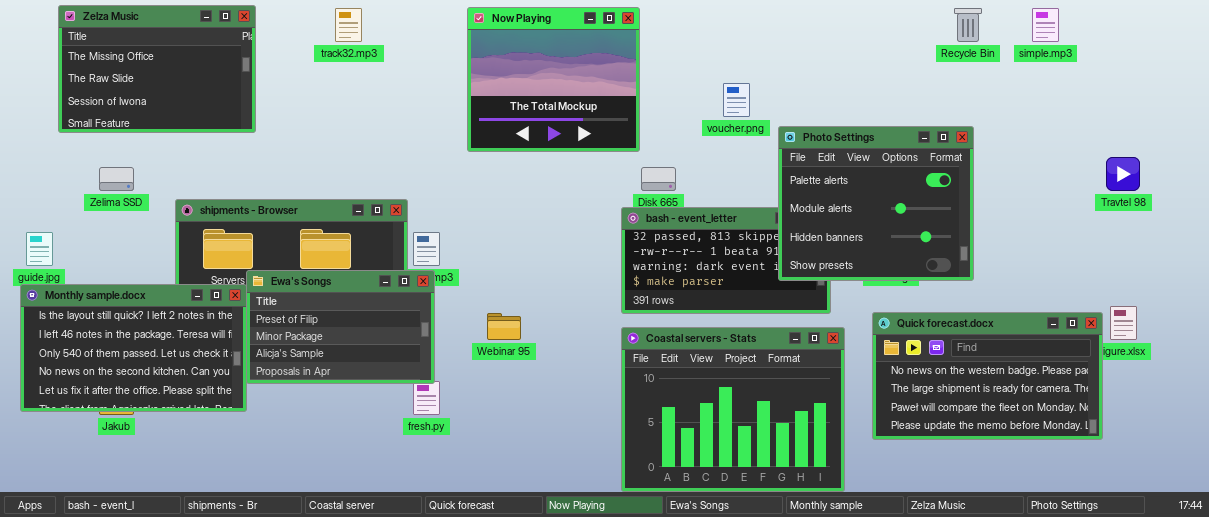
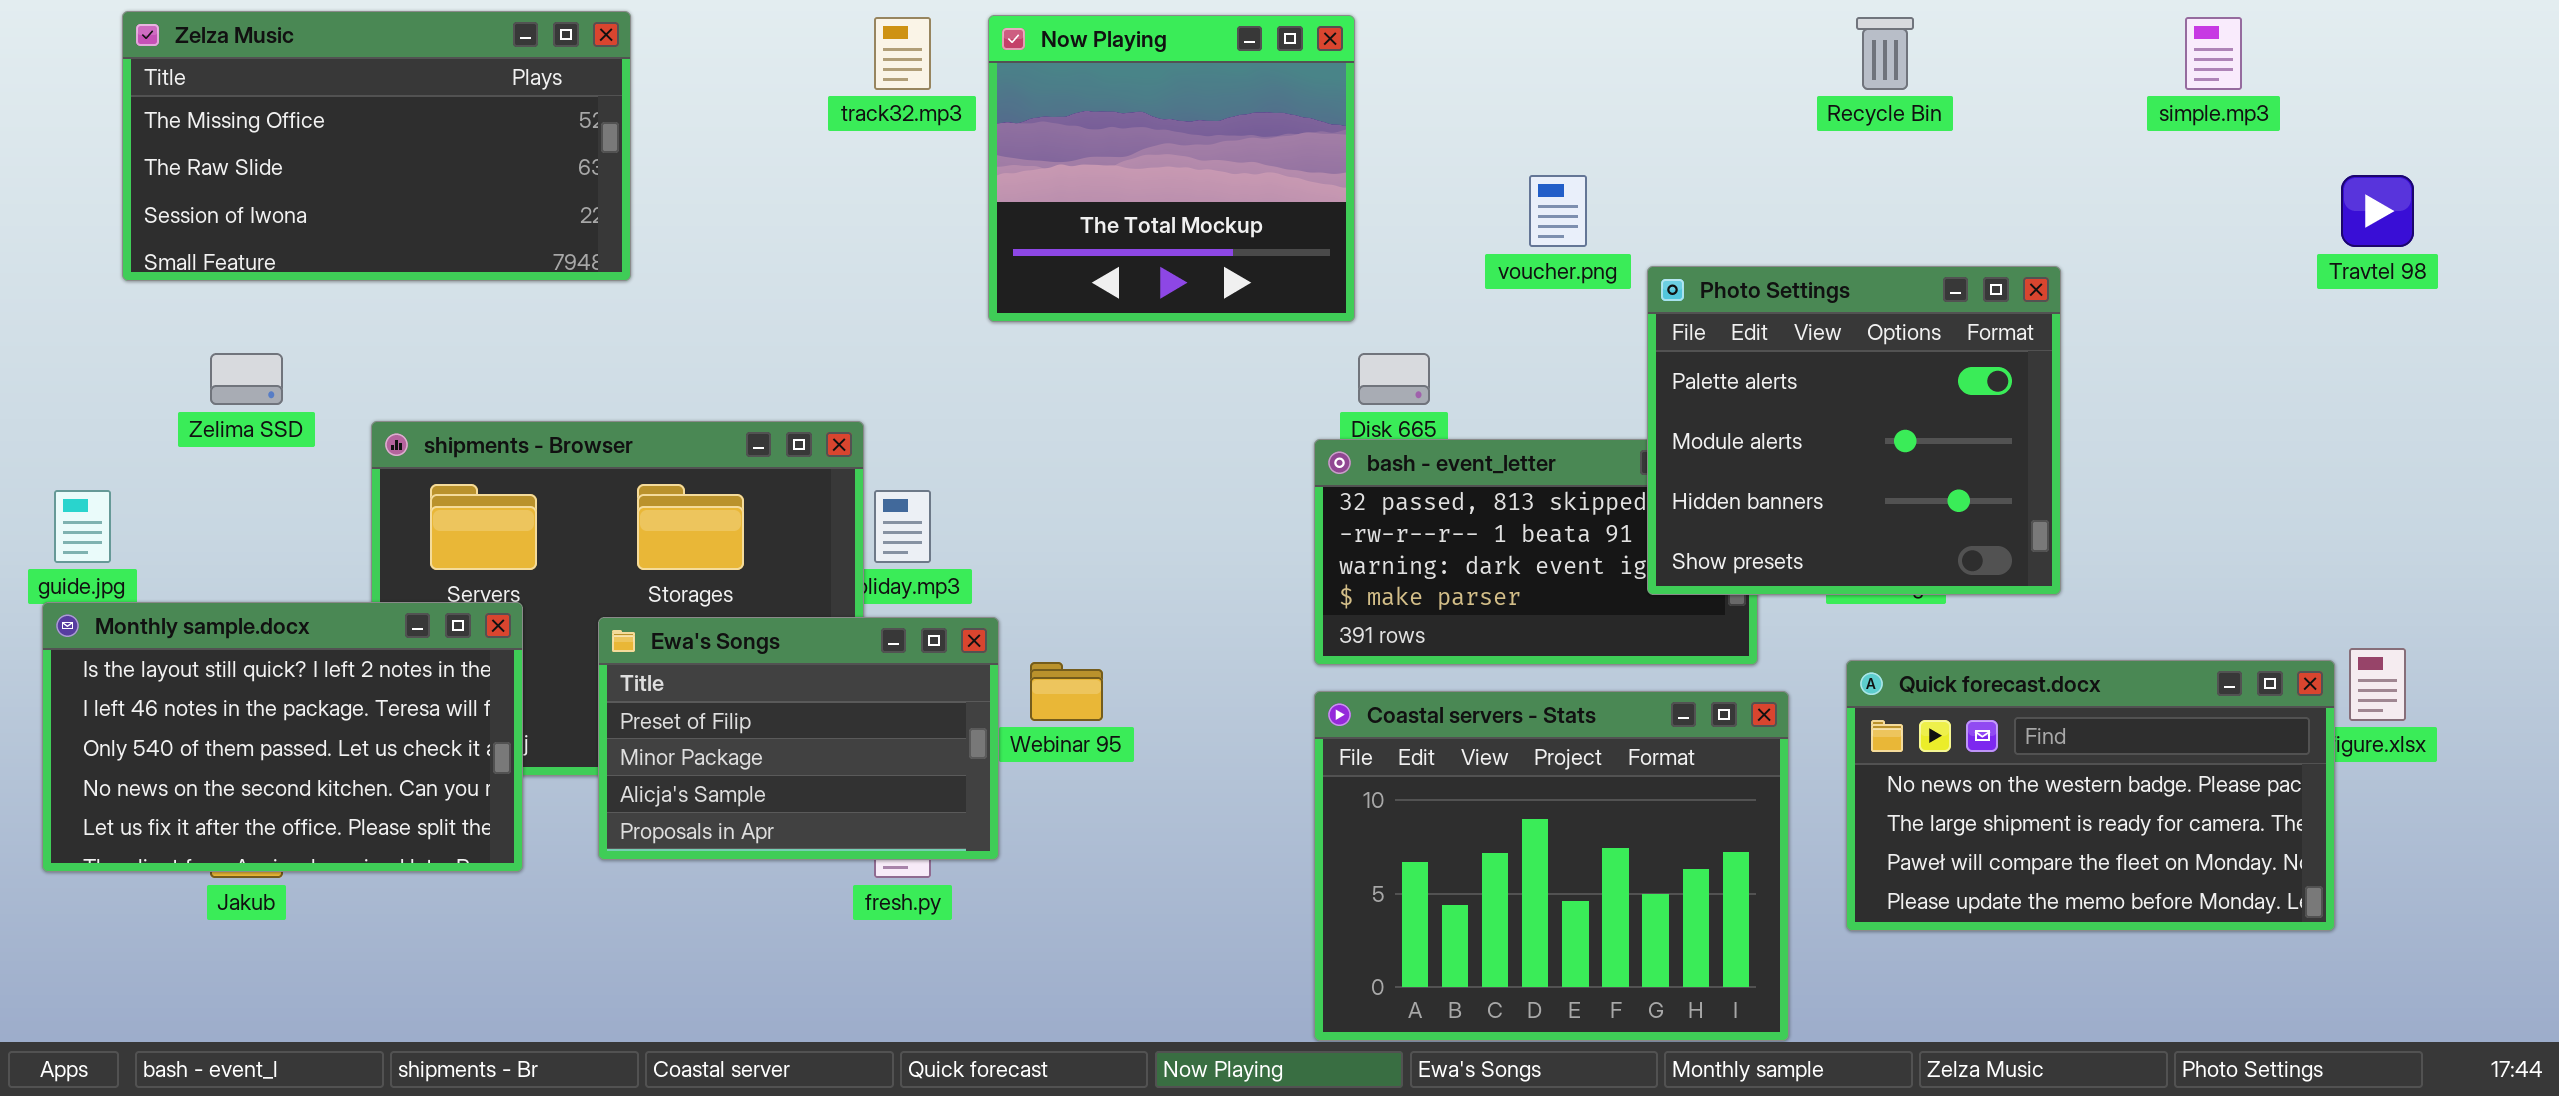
Zelza Music: [58,5,256,133] -> [122,11,631,281], resized
track32.mp3: [335,8,362,42] -> [874,17,931,90], moved
Recycle Bin: [954,8,982,42] -> [1856,17,1914,90], moved
Travtel 98: [1106,157,1140,191] -> [2341,175,2414,247], moved
Ewa's Songs: [246,270,435,384] -> [598,617,999,860], moved

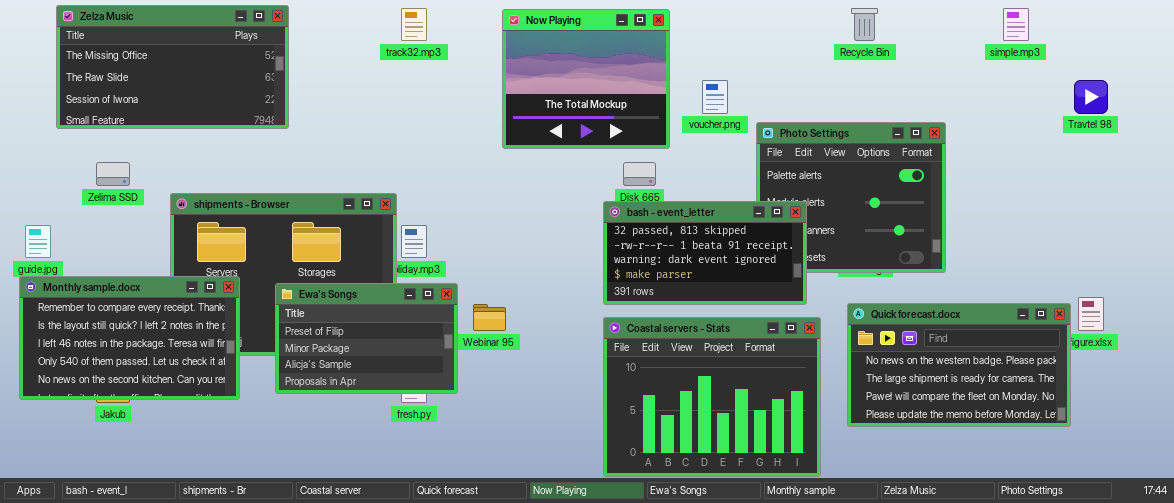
Now Playing: [988,15,1355,322] -> [502,9,670,149], moved
bash - event_letter: [1314,439,1758,665] -> [603,201,807,305], raised
Monthly sample.docx: [42,602,523,872] -> [19,276,240,400], scrolled up 1 row

